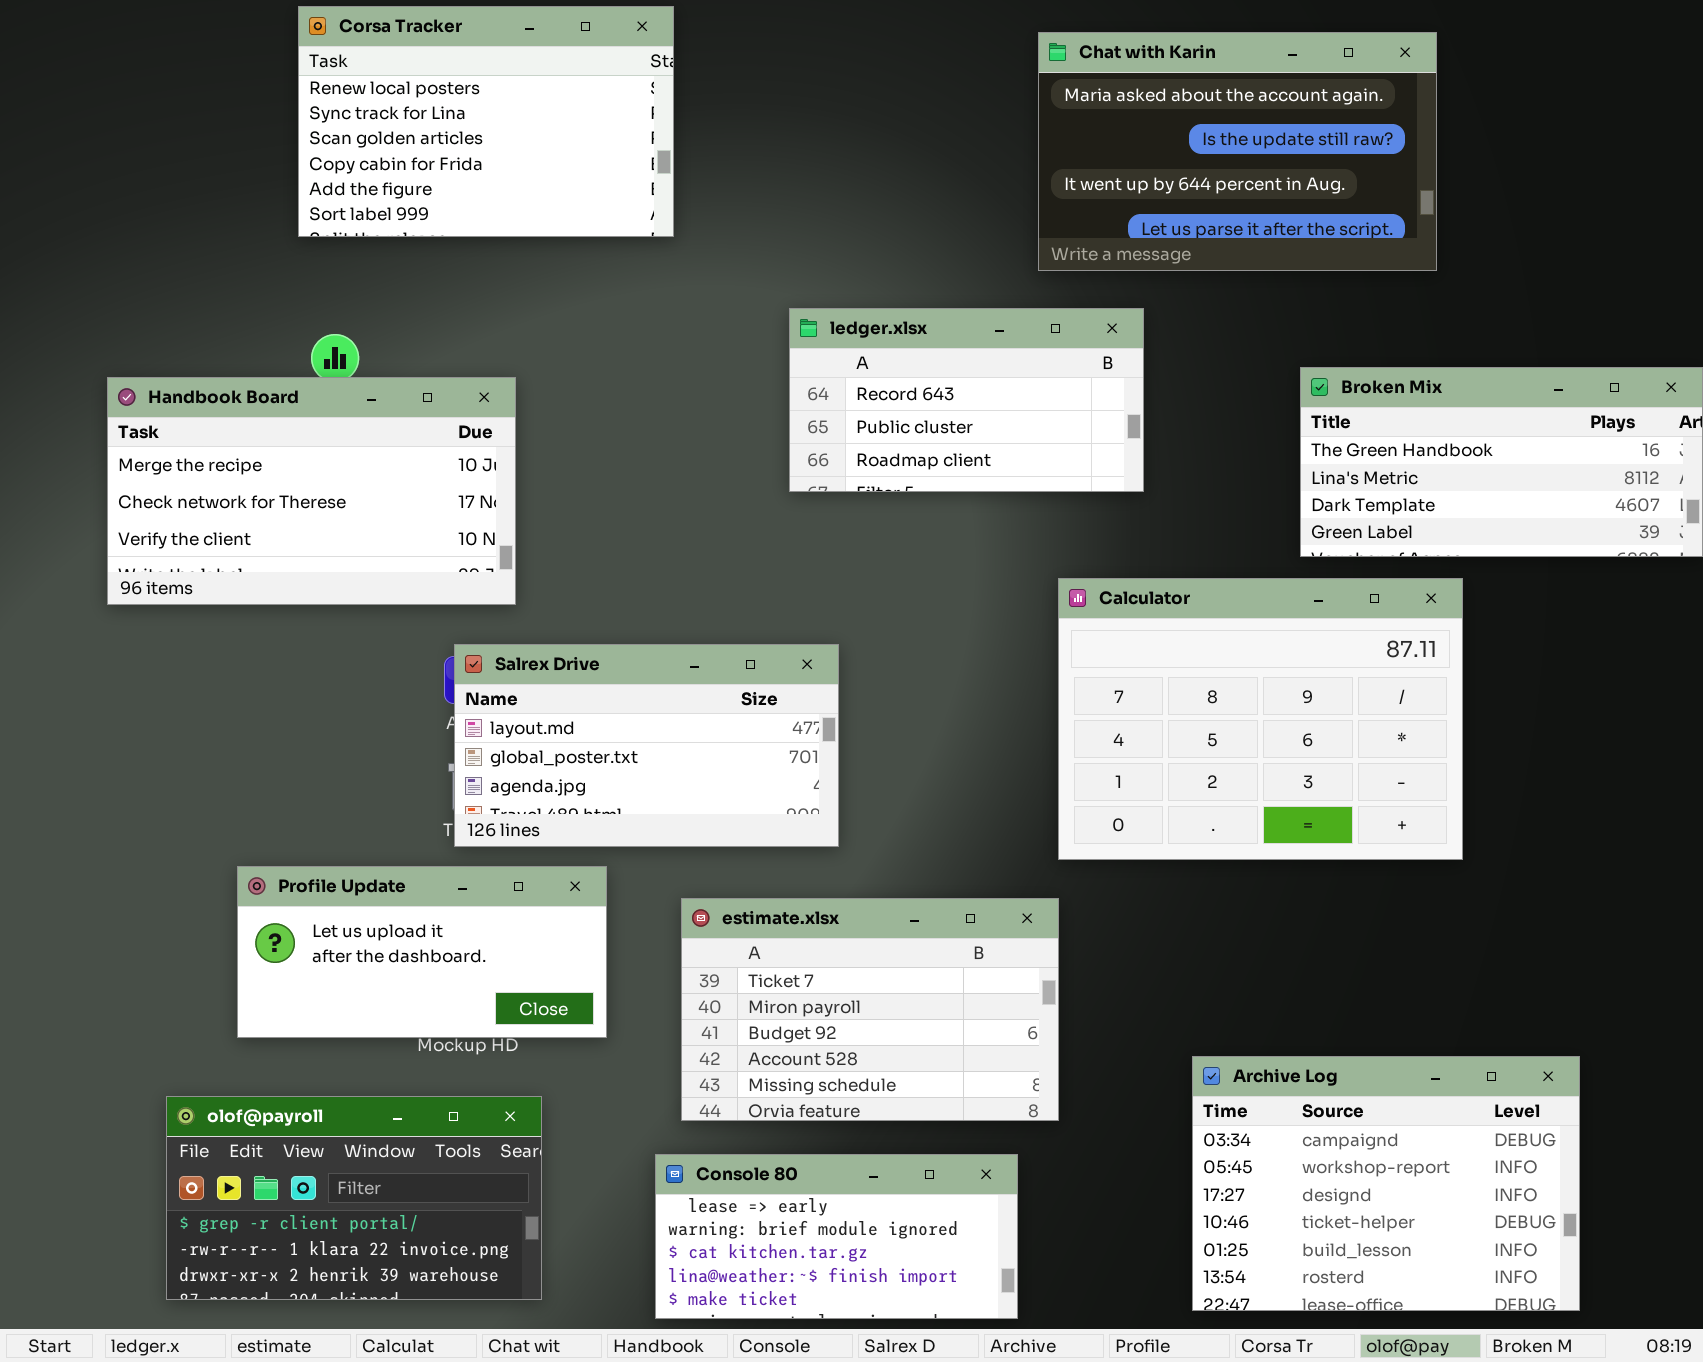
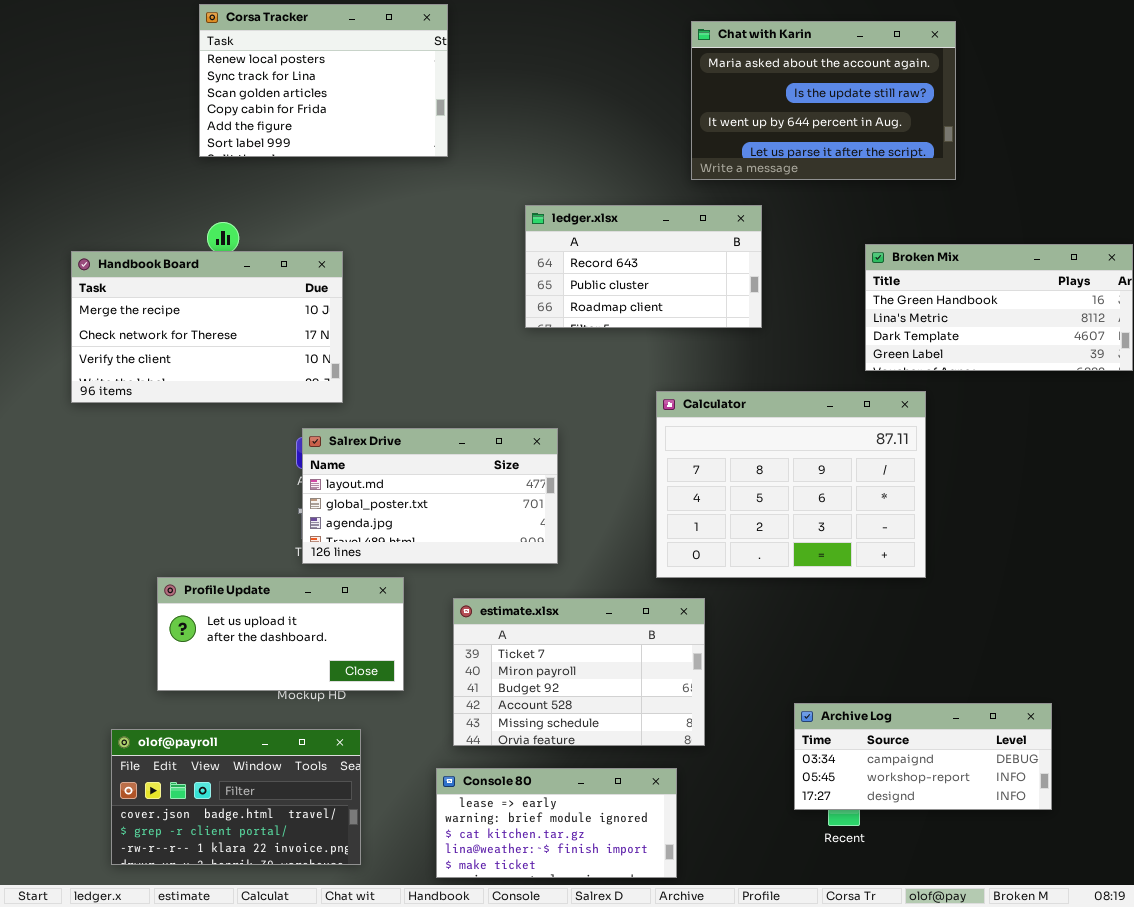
Calculator: [1058,578,1463,860] -> [656,391,926,578], moved
Archive Log: [1192,1056,1580,1311] -> [794,703,1052,810], resized
olof@payroll: [166,1096,542,1300] -> [111,729,361,865], scrolled up 1 row

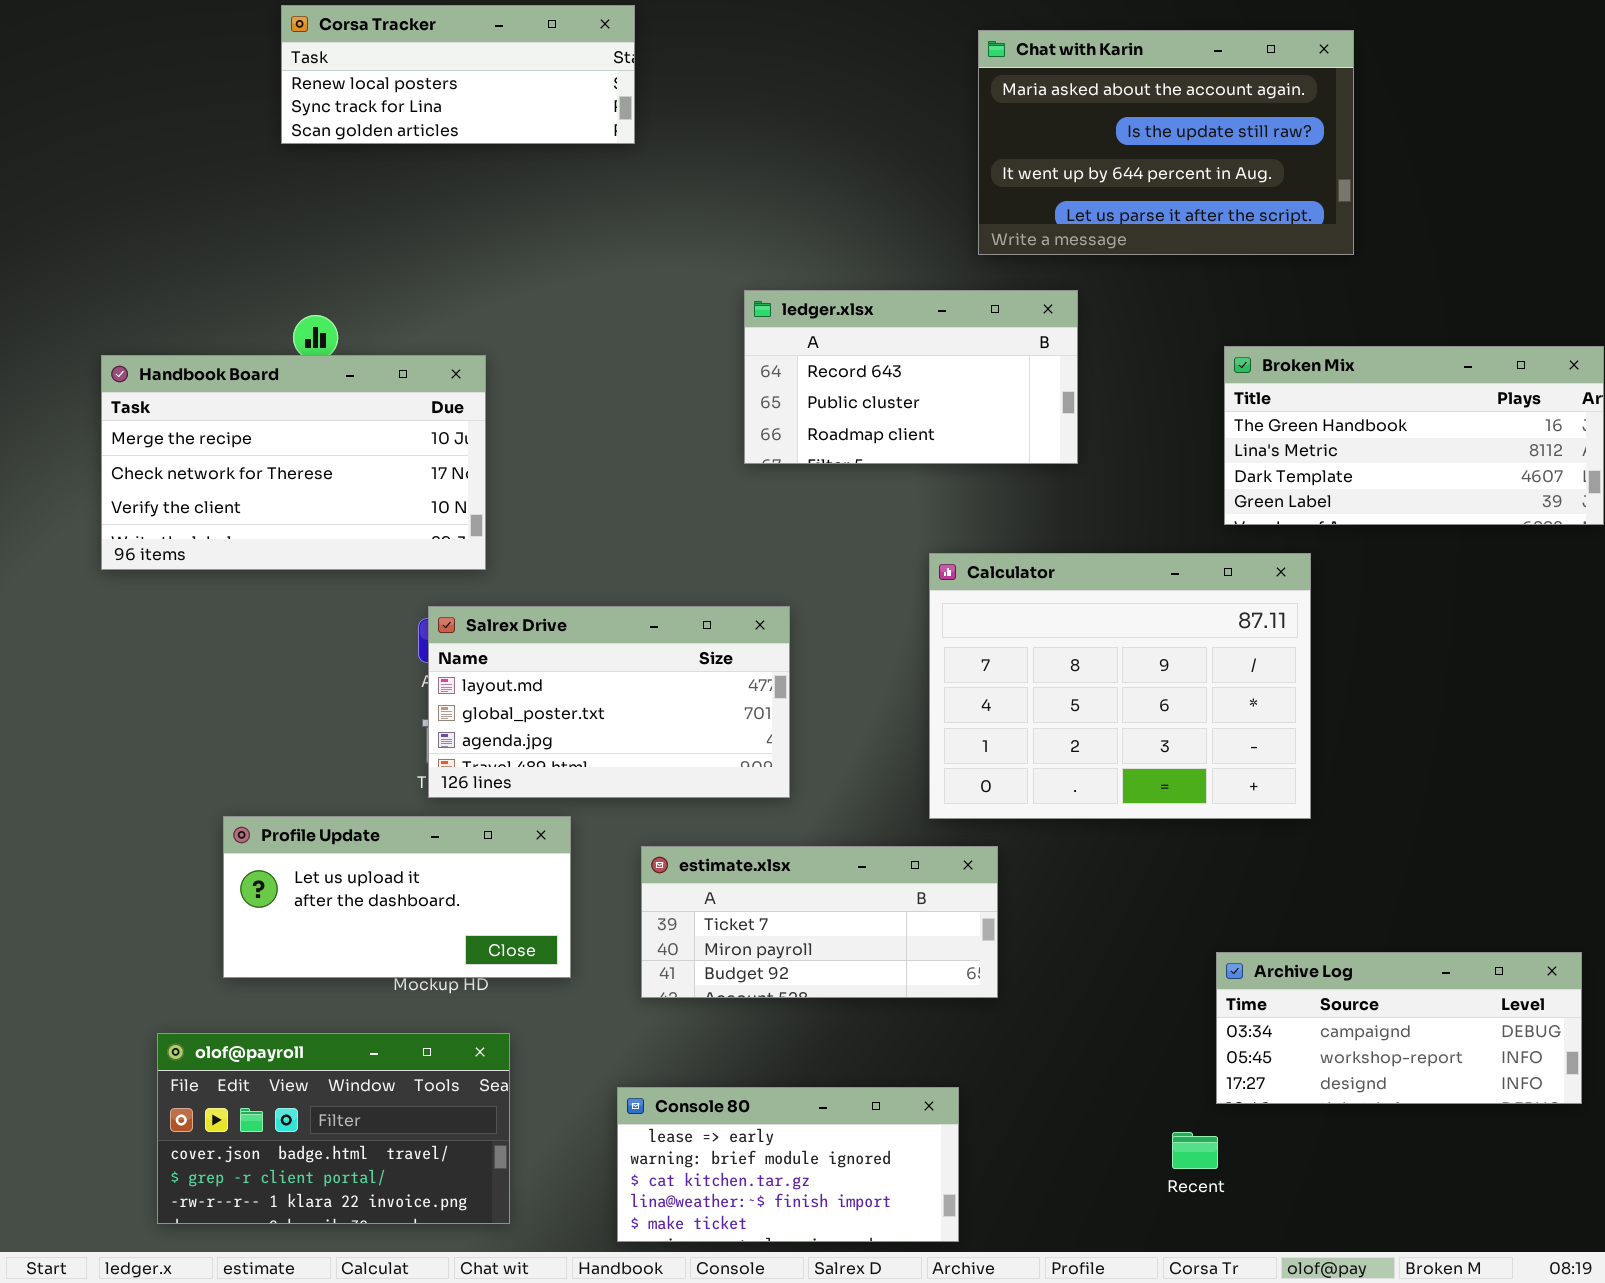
Corsa Tracker: [199,4,448,157] -> [281,5,635,144], resized
estimate.xlsx: [453,598,705,746] -> [641,846,998,998], resized
Archive Log: [794,703,1052,810] -> [1216,952,1582,1104], moved

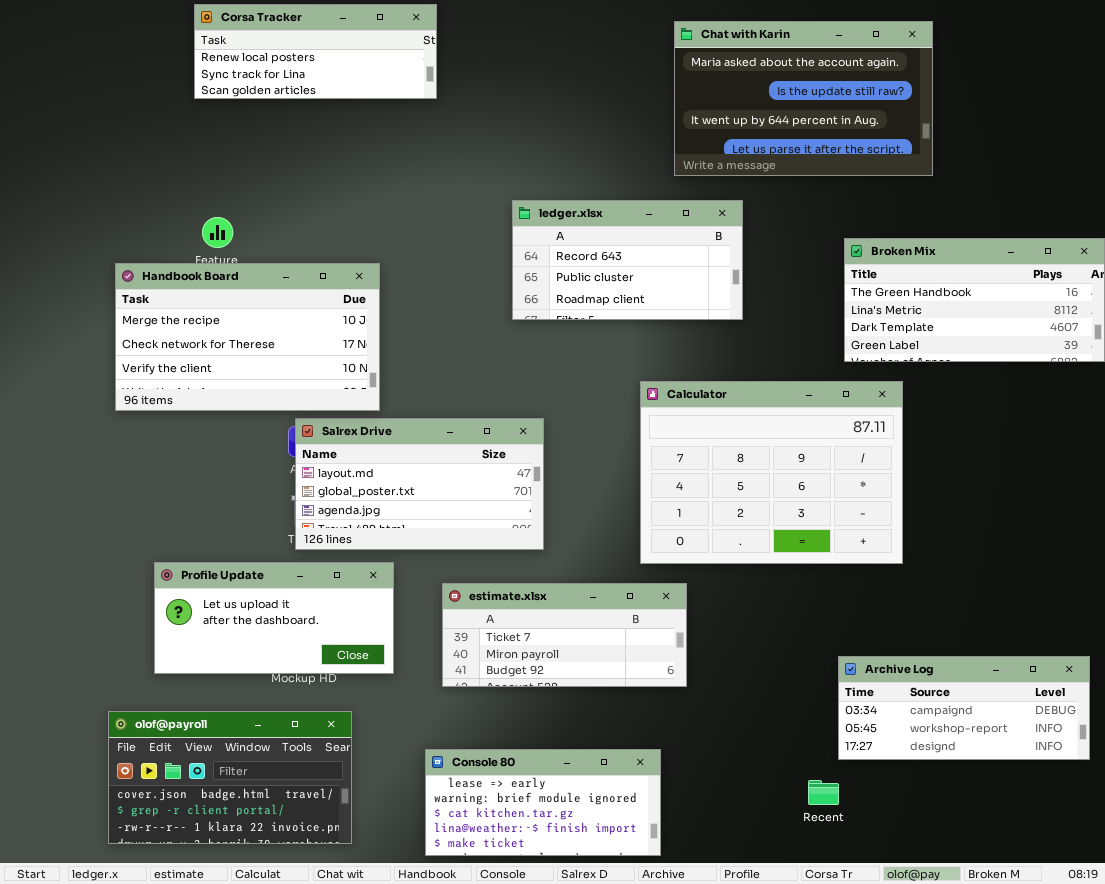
Handbook Board: [101,355,486,570] -> [115,263,380,411], moved

